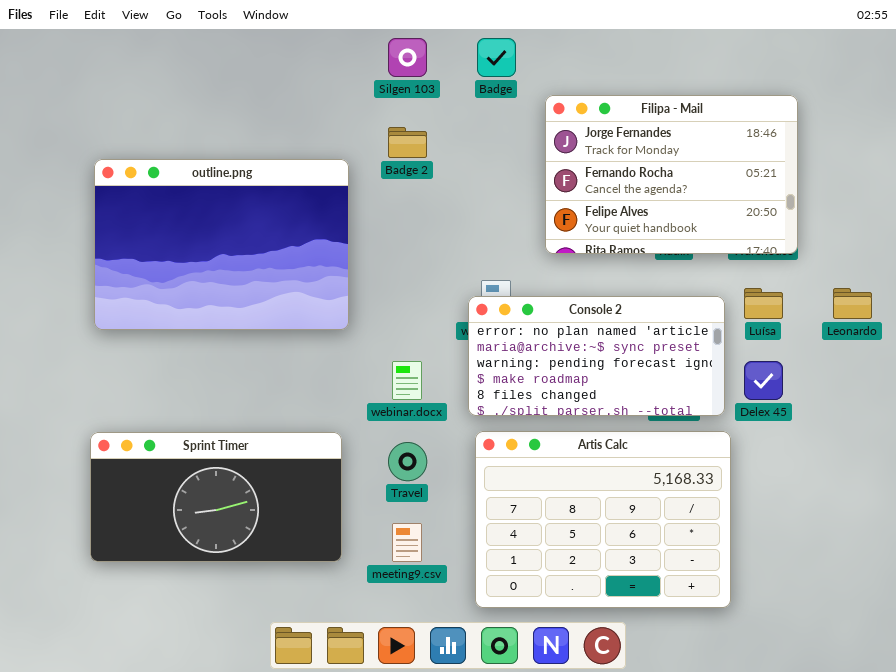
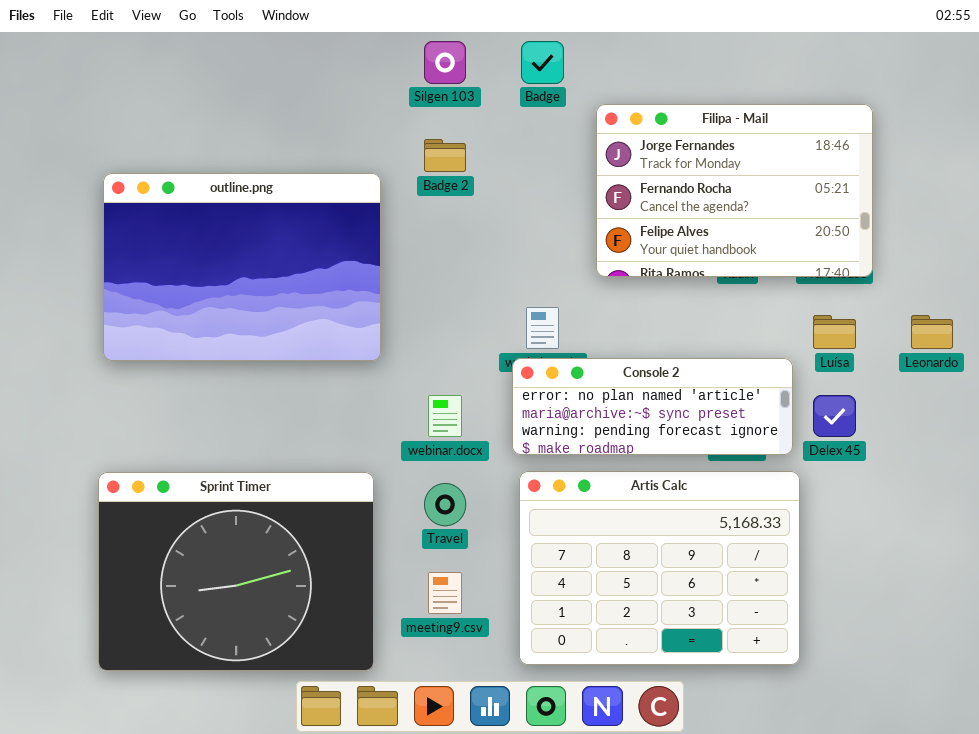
Console 2: [468,296,725,416] -> [512,358,793,455], resized
Sprint Timer: [90,432,342,562] -> [98,472,374,671], resized

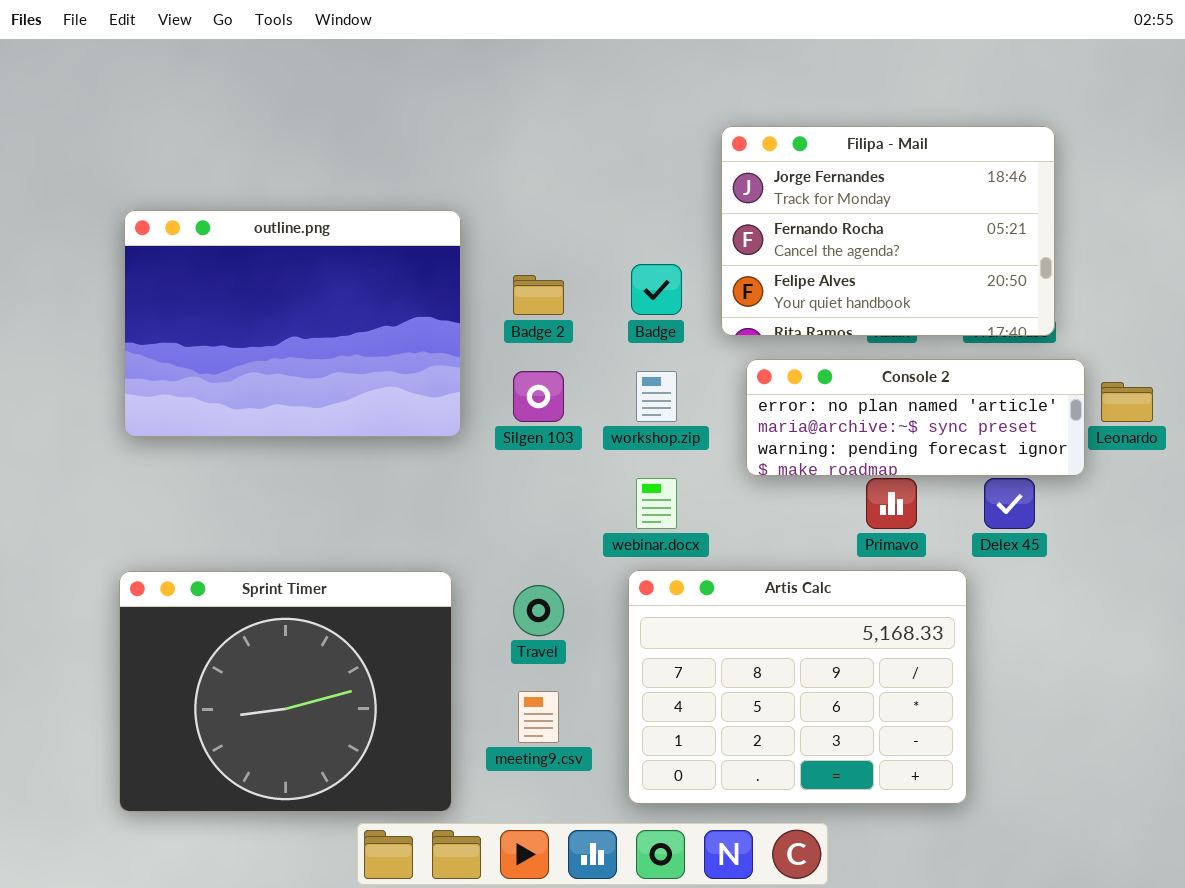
Silgen 103: [424,41,466,84] -> [513,371,564,422], moved
Badge: [521,41,564,84] -> [631,264,682,315], moved
Badge 2: [424,139,466,172] -> [513,275,564,315], moved
Console 2: [512,358,793,455] -> [746,359,1085,476], moved
webinar.docx: [428,395,462,437] -> [636,478,677,529], moved

